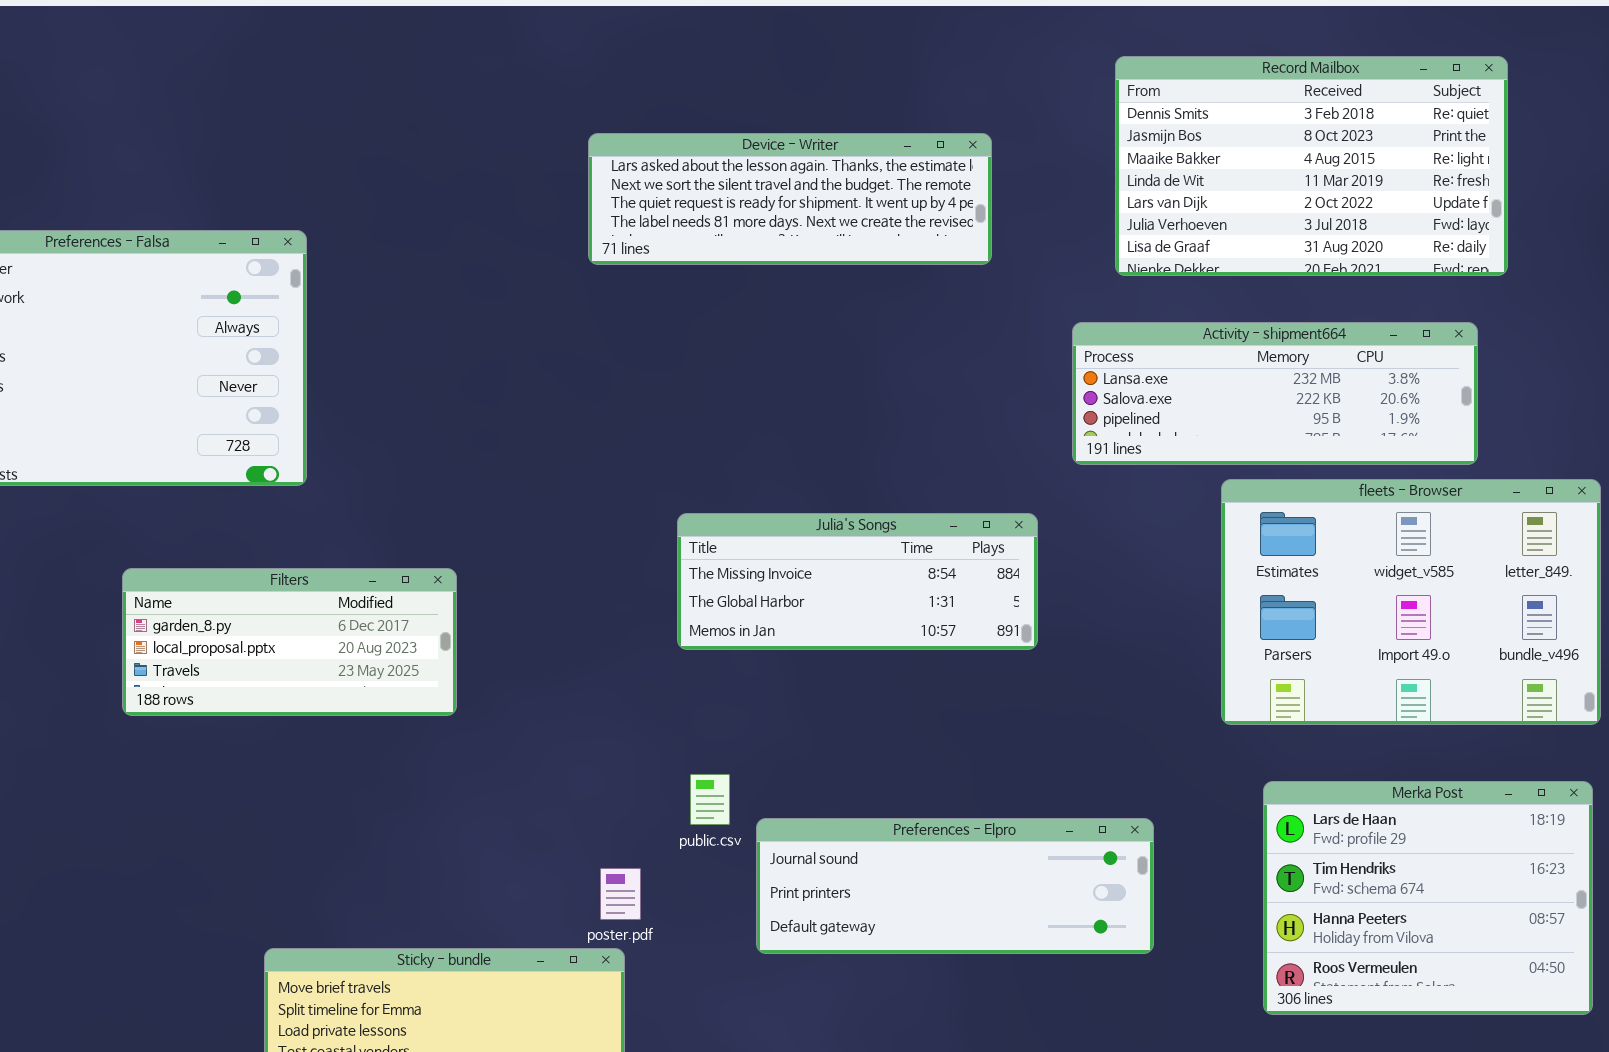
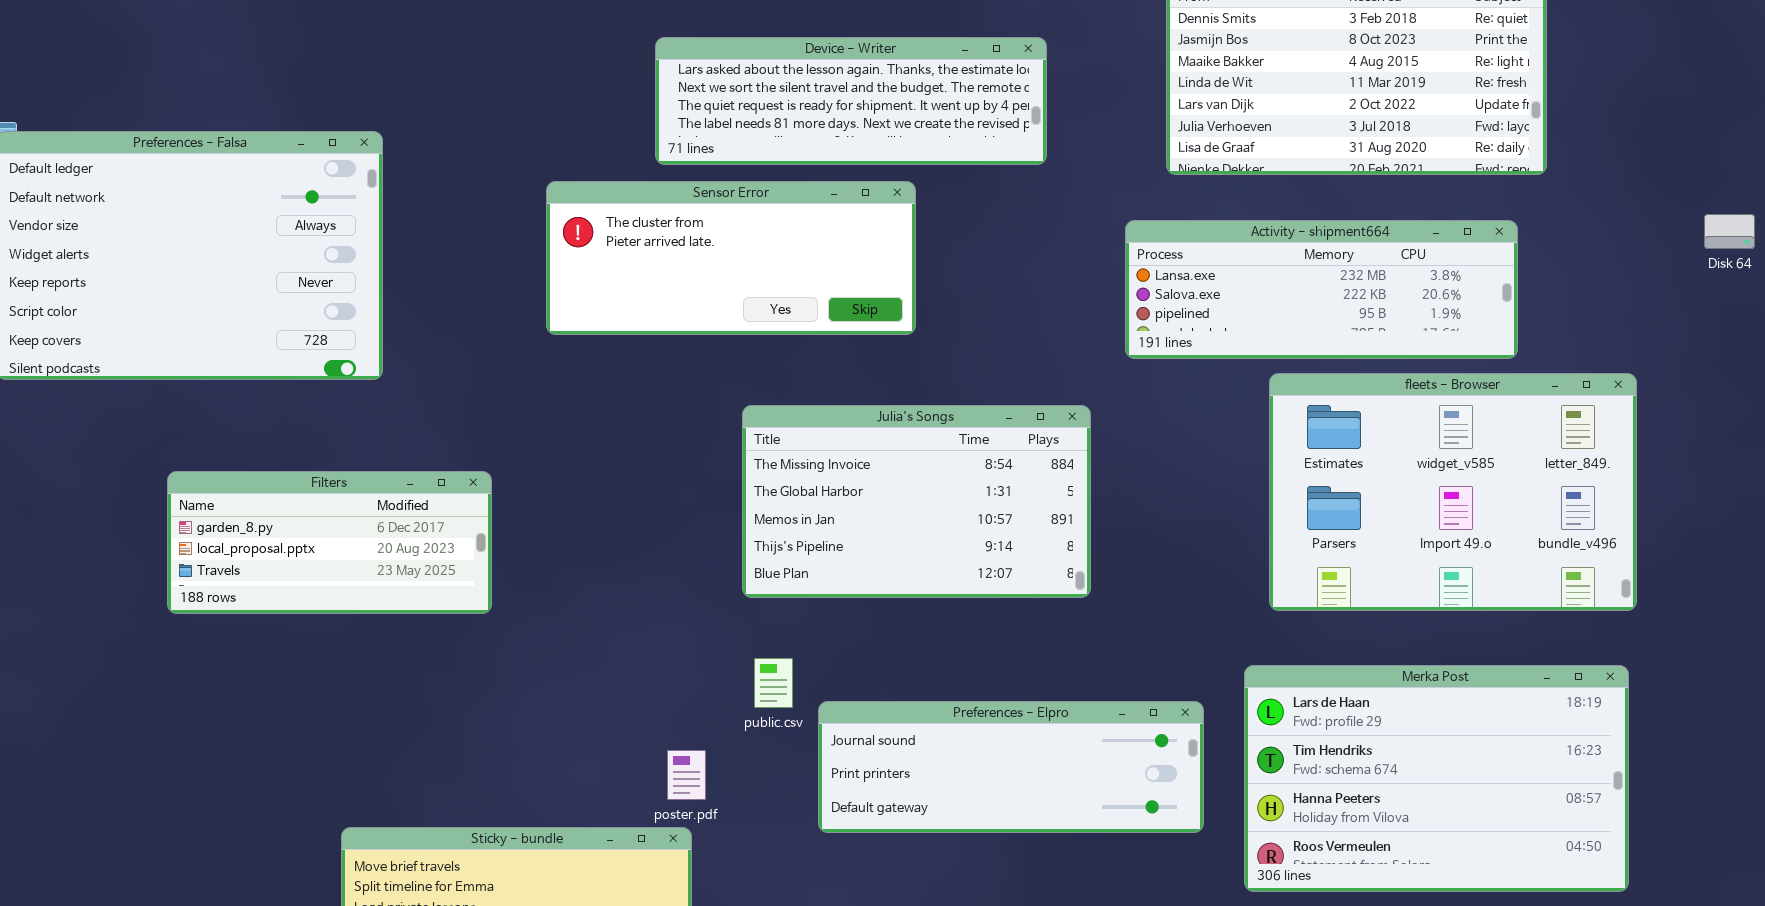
Sensor Error: none -> [546,181,916,335], opened
Julia's Songs: [677,513,1038,650] -> [742,405,1091,598], resized
Filters: [122,568,457,716] -> [167,471,492,614], moved
Merka Post: [1263,781,1593,1015] -> [1244,665,1629,892], resized

